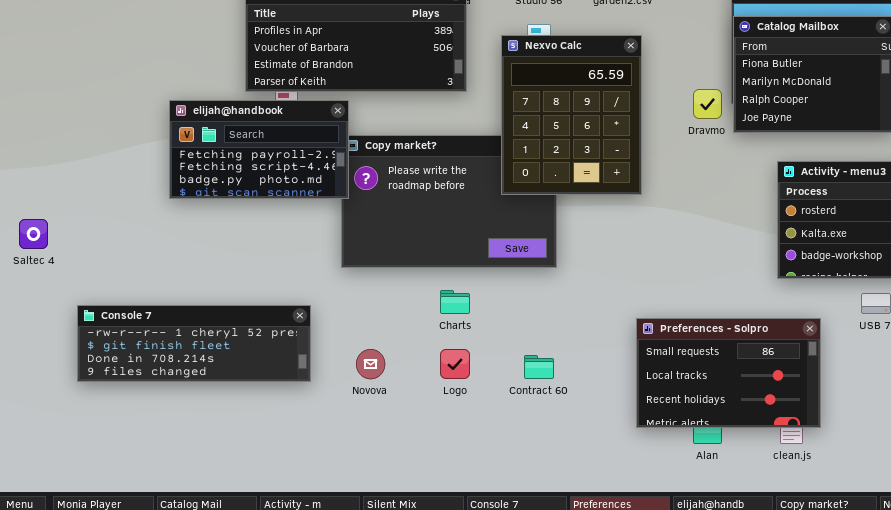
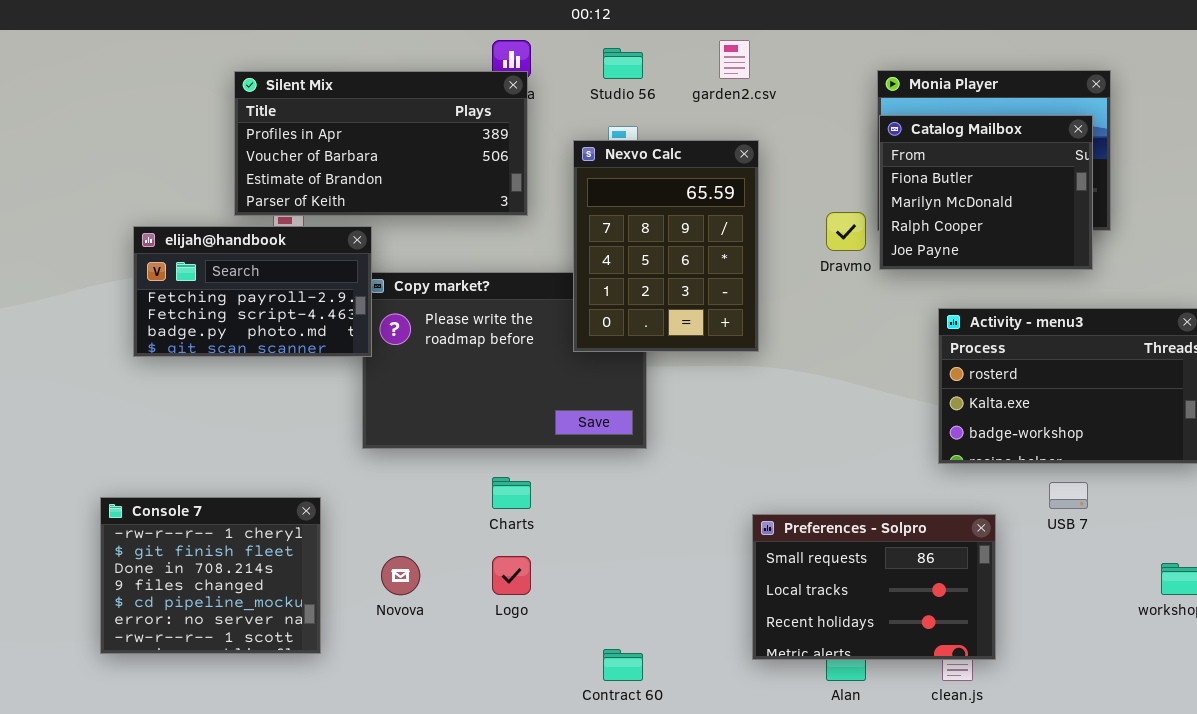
Console 7: [77,305,311,382] -> [100,497,321,654], resized
Contract 60: [524,355,554,379] -> [603,649,643,681], moved

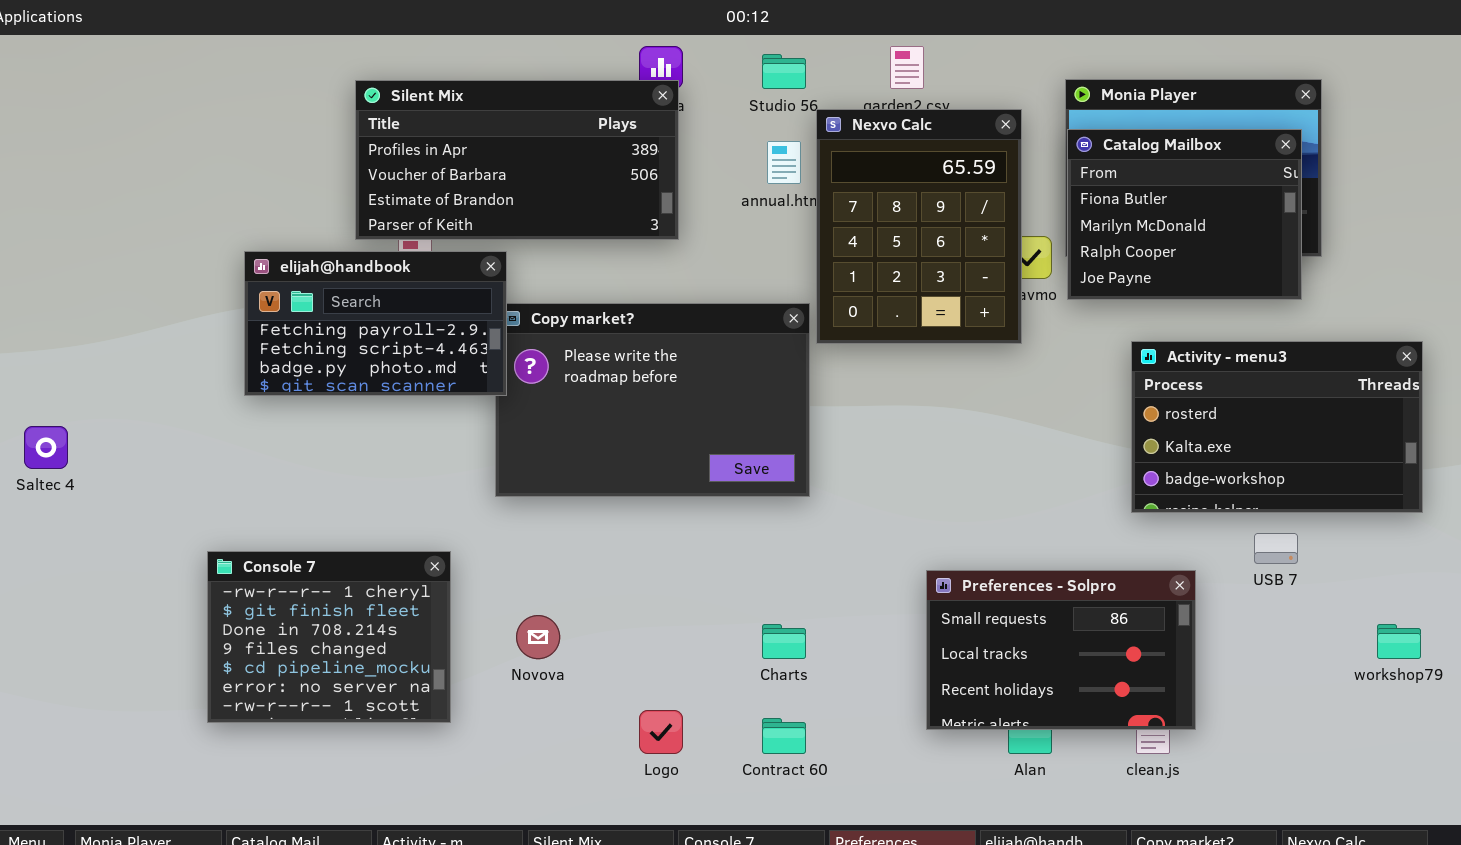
Nexvo Calc: [573,140,759,352] -> [816,109,1022,344], moved
Charts: [492,477,531,509] -> [762,624,806,659], moved
Logo: [492,556,531,595] -> [639,710,683,754], moved

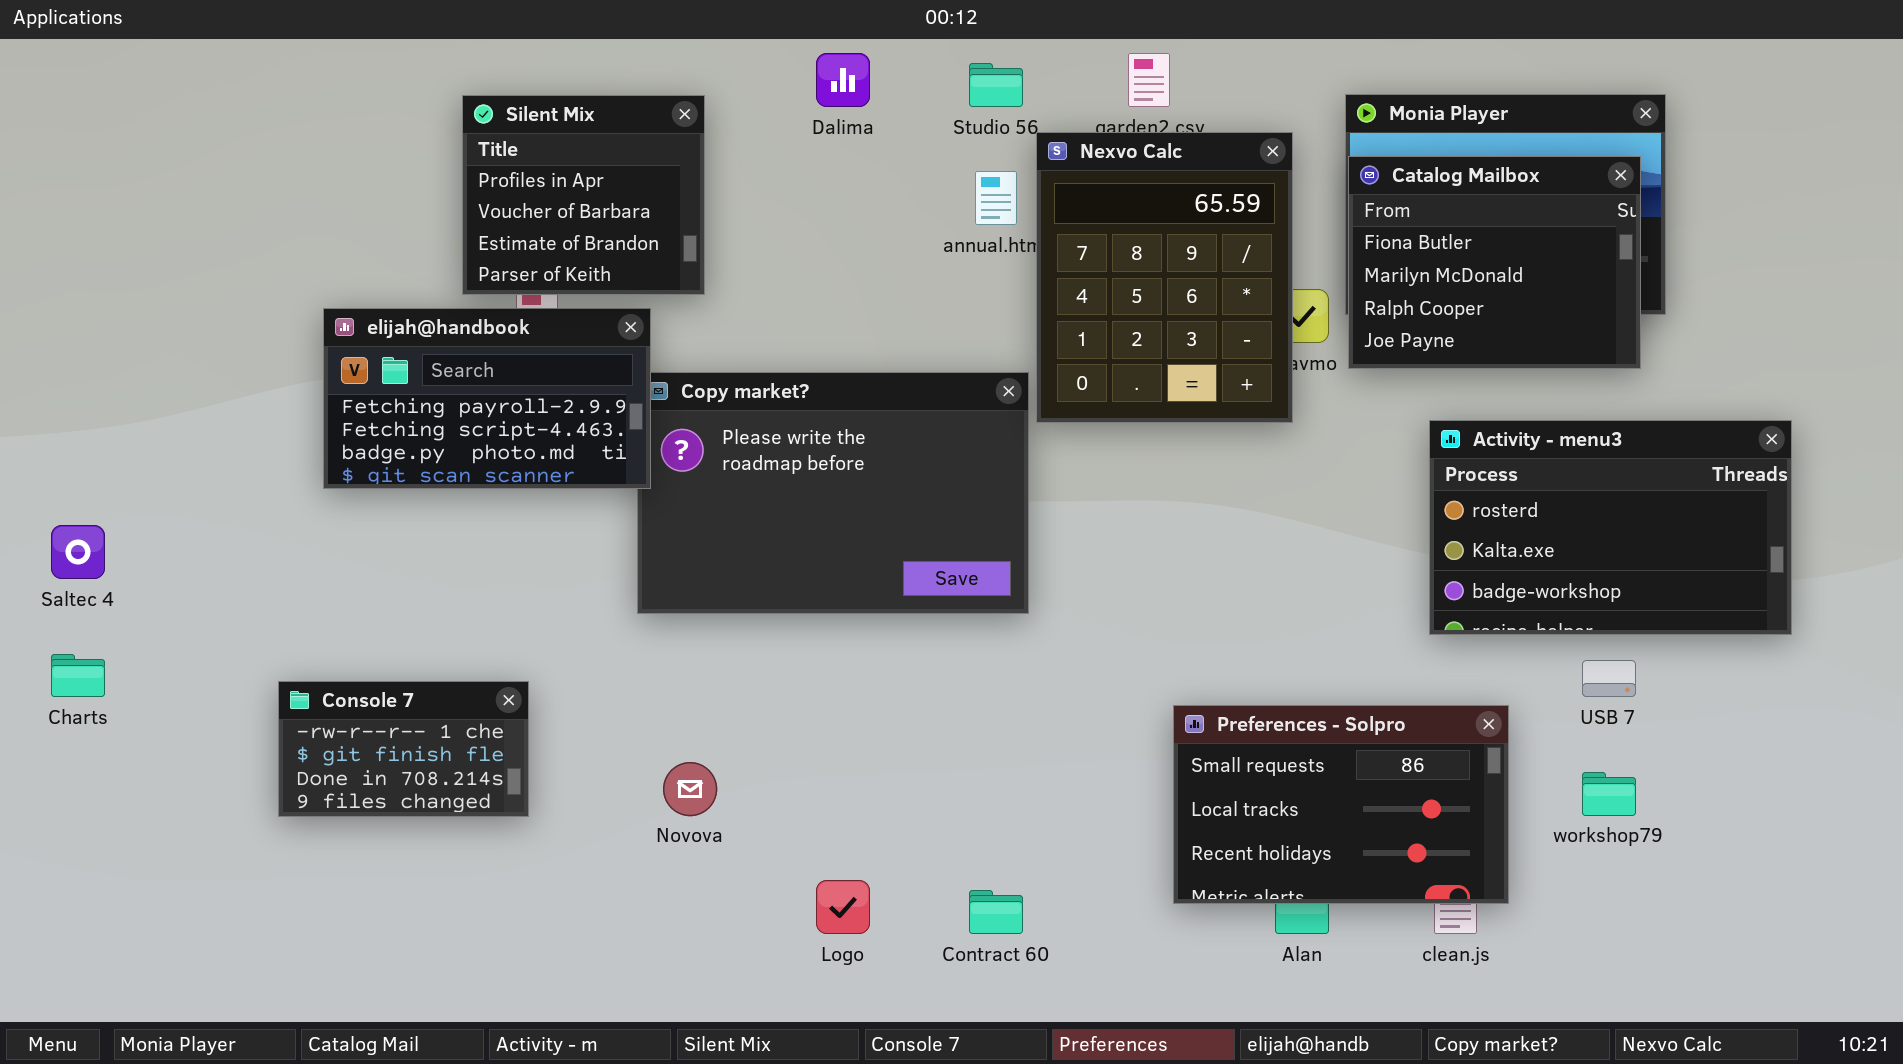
Silent Mix: [355,80,679,240] -> [462,95,705,295], resized
Console 7: [207,551,451,723] -> [278,681,529,817], resized
Charts: [762,624,806,659] -> [51,654,105,697], moved
workshop79: [1377,624,1421,659] -> [1582,772,1636,816], moved

